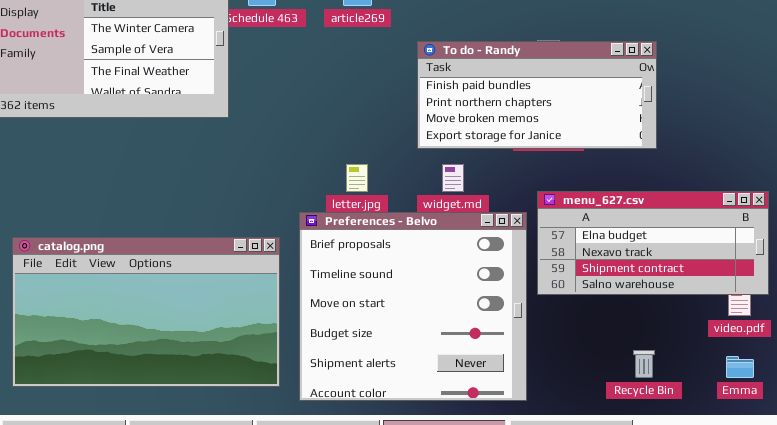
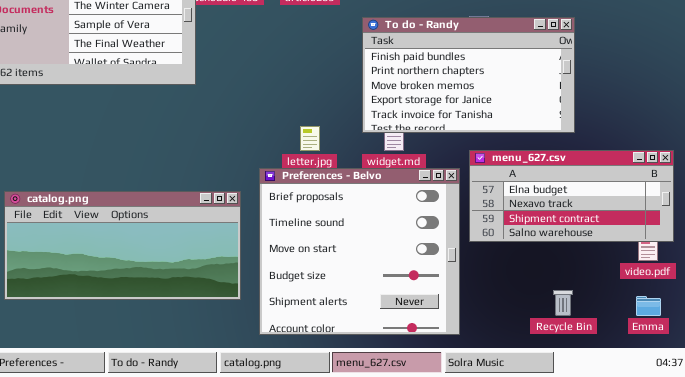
To do - Randy: [417,41,657,149] -> [362,17,575,133], resized
catalog.png: [12,237,280,387] -> [4,191,241,300], resized

